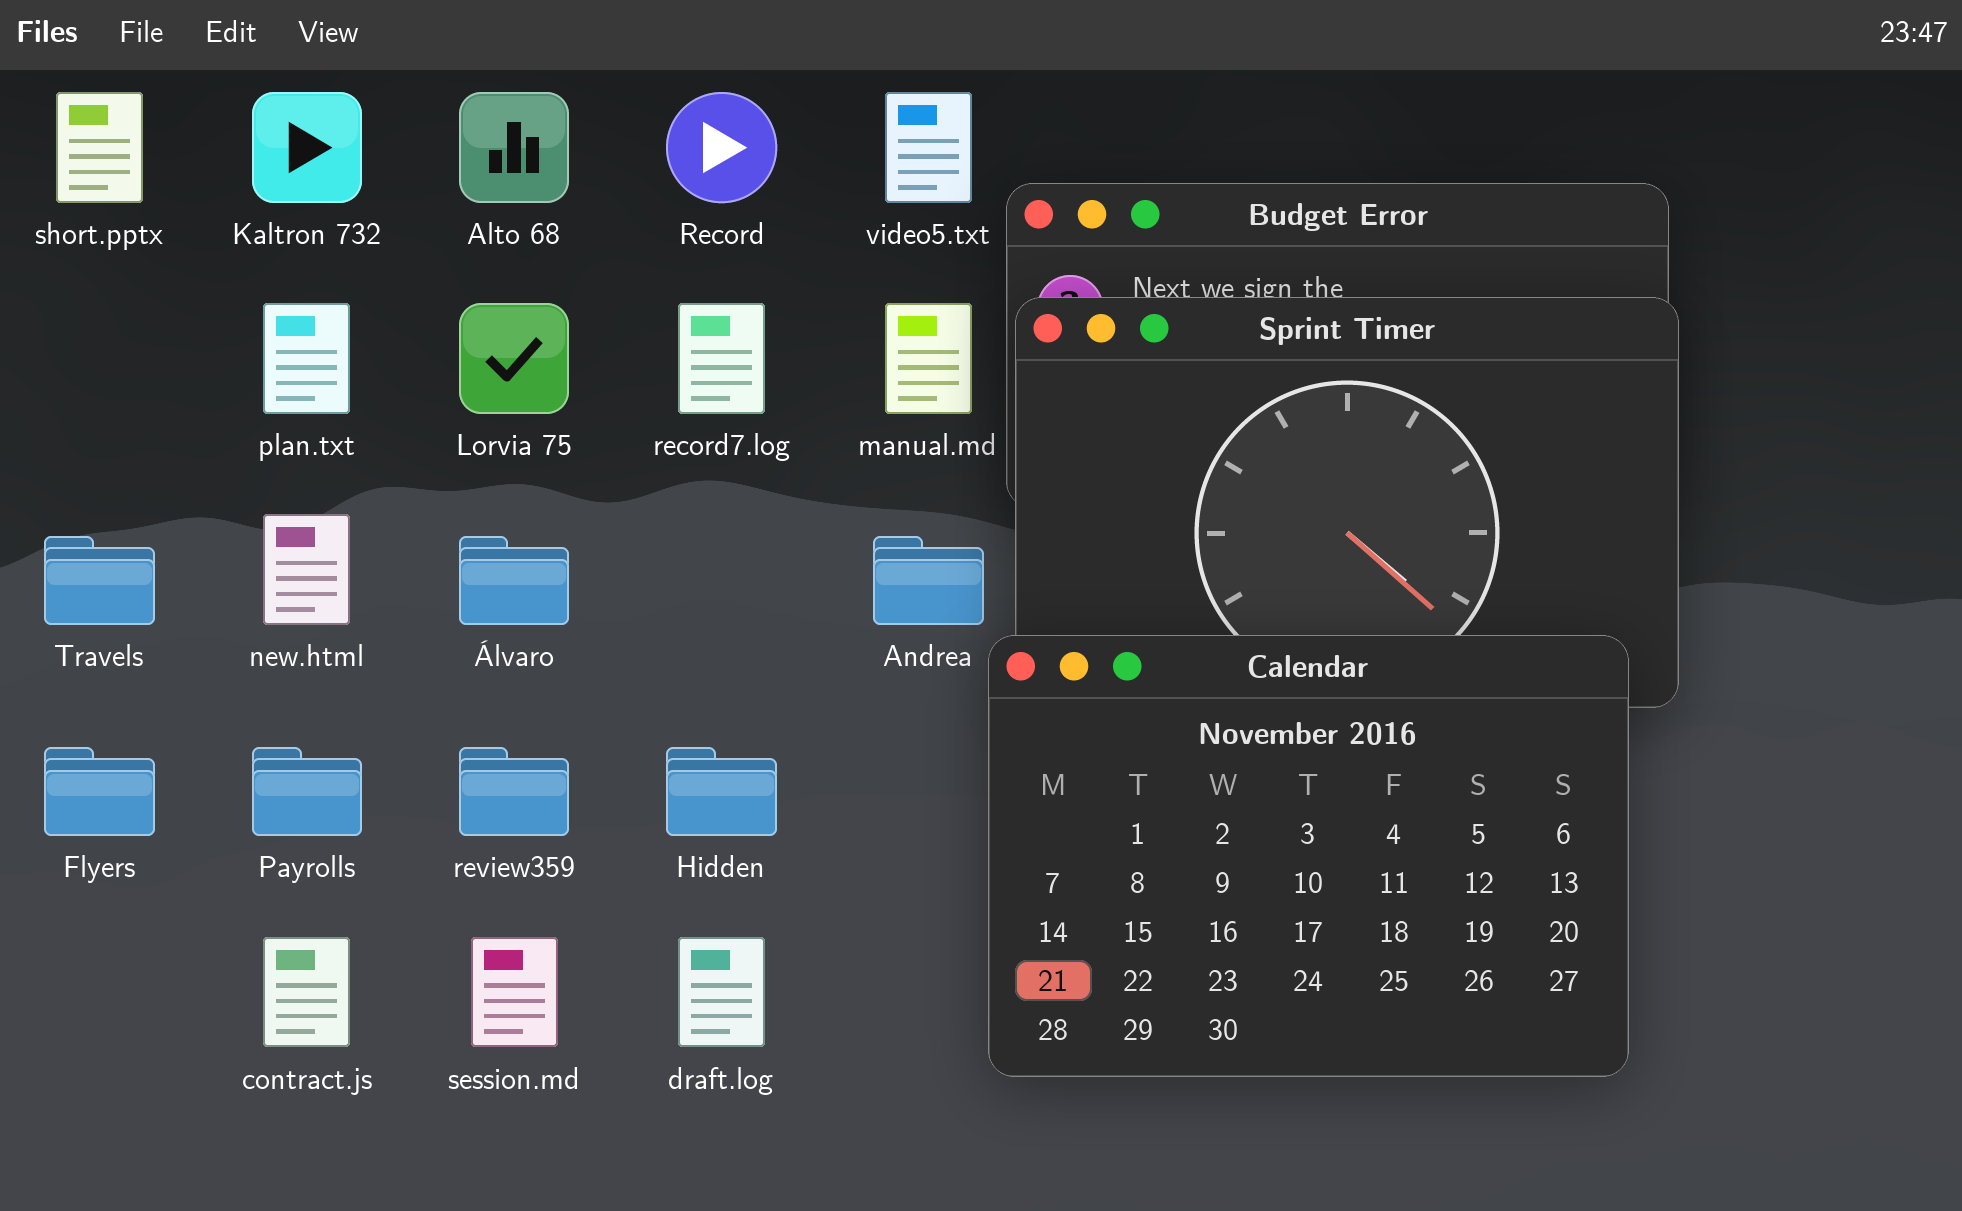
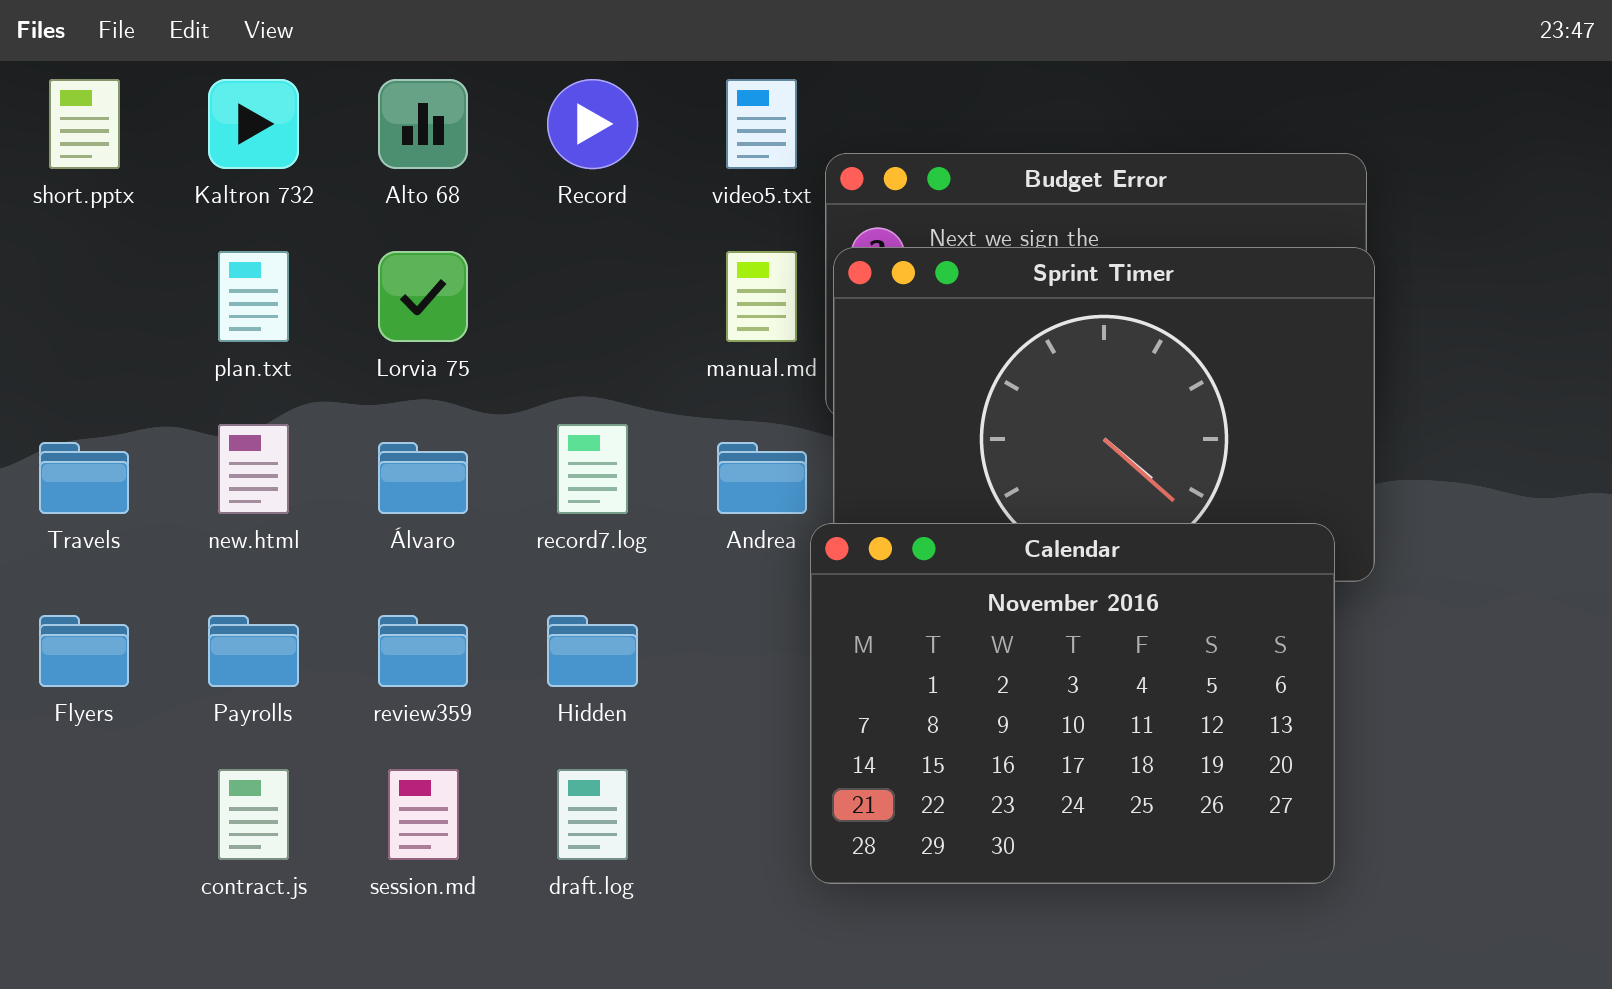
record7.log: [678,303,765,414] -> [557,424,628,514], moved

